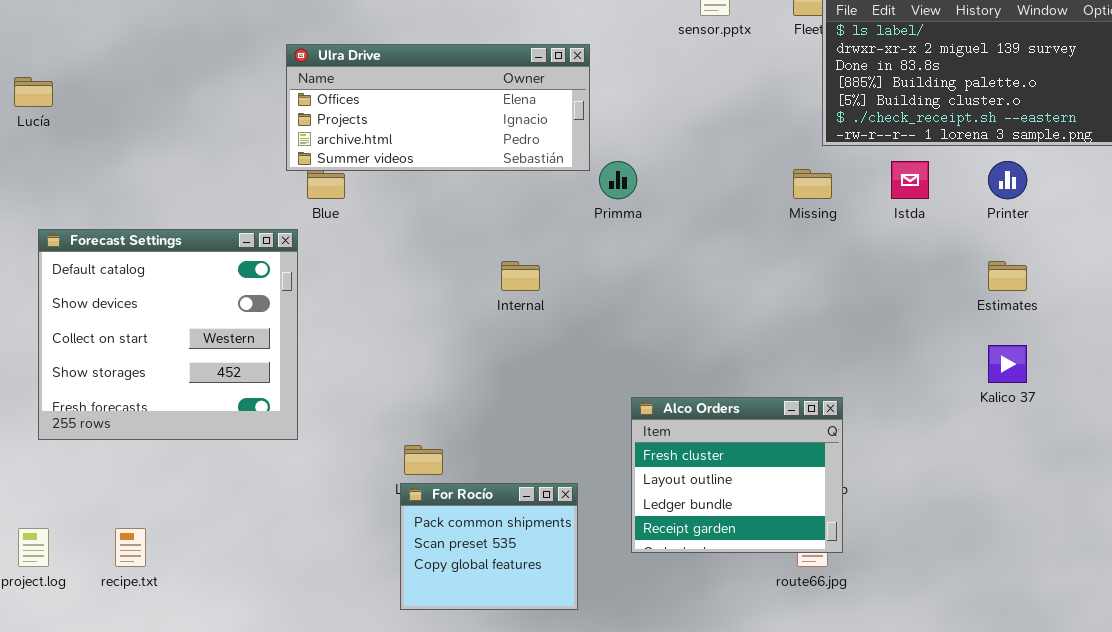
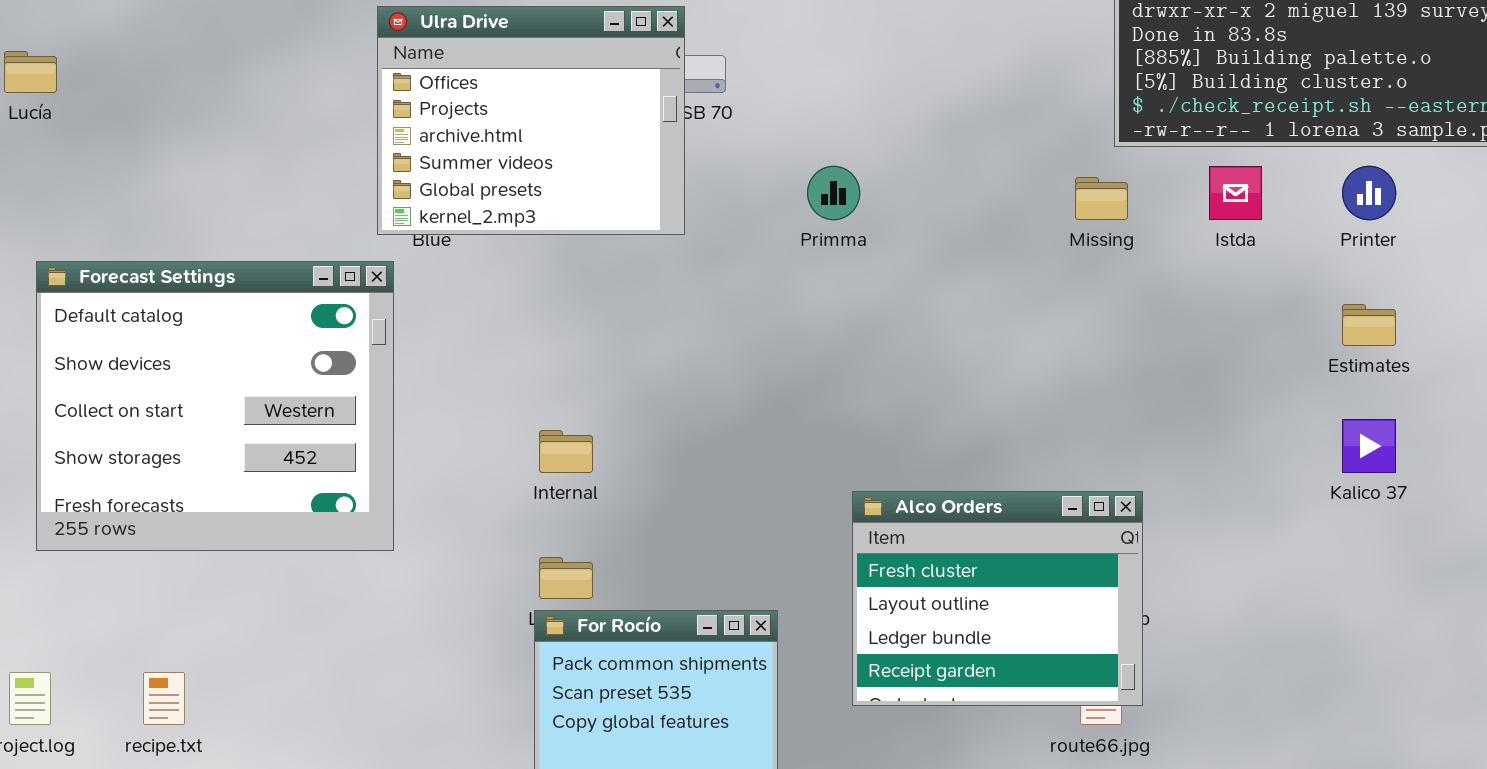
Ulra Drive: [286,44,590,171] -> [377,6,685,235], resized
Internal: [501,261,540,291] -> [539,430,593,473], moved

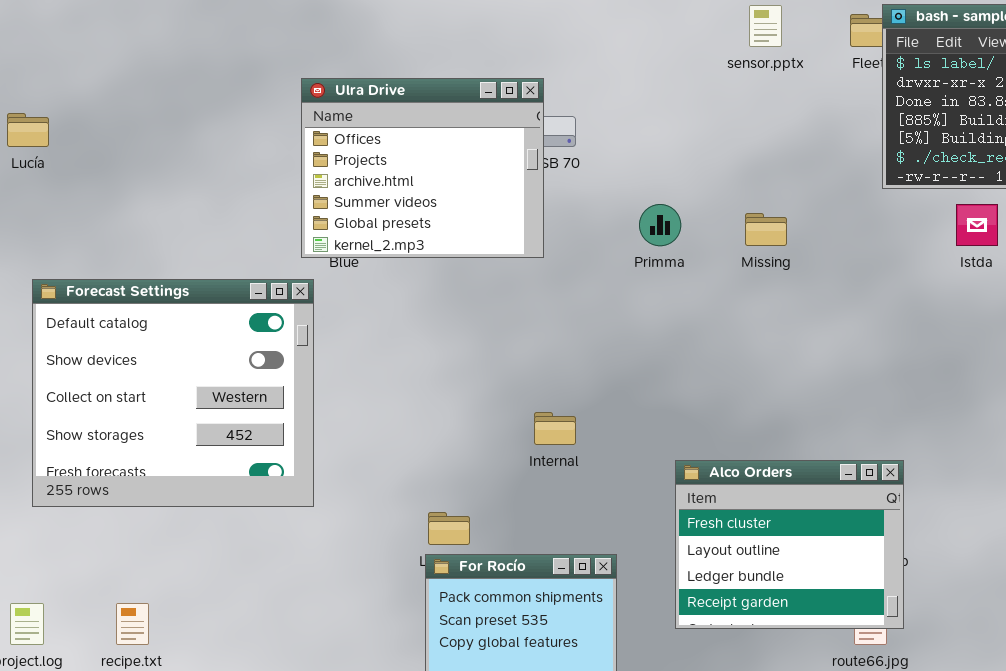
Missing: [1075,177,1128,220] -> [745,213,787,246], moved
Internal: [539,430,593,473] -> [534,412,576,445], moved

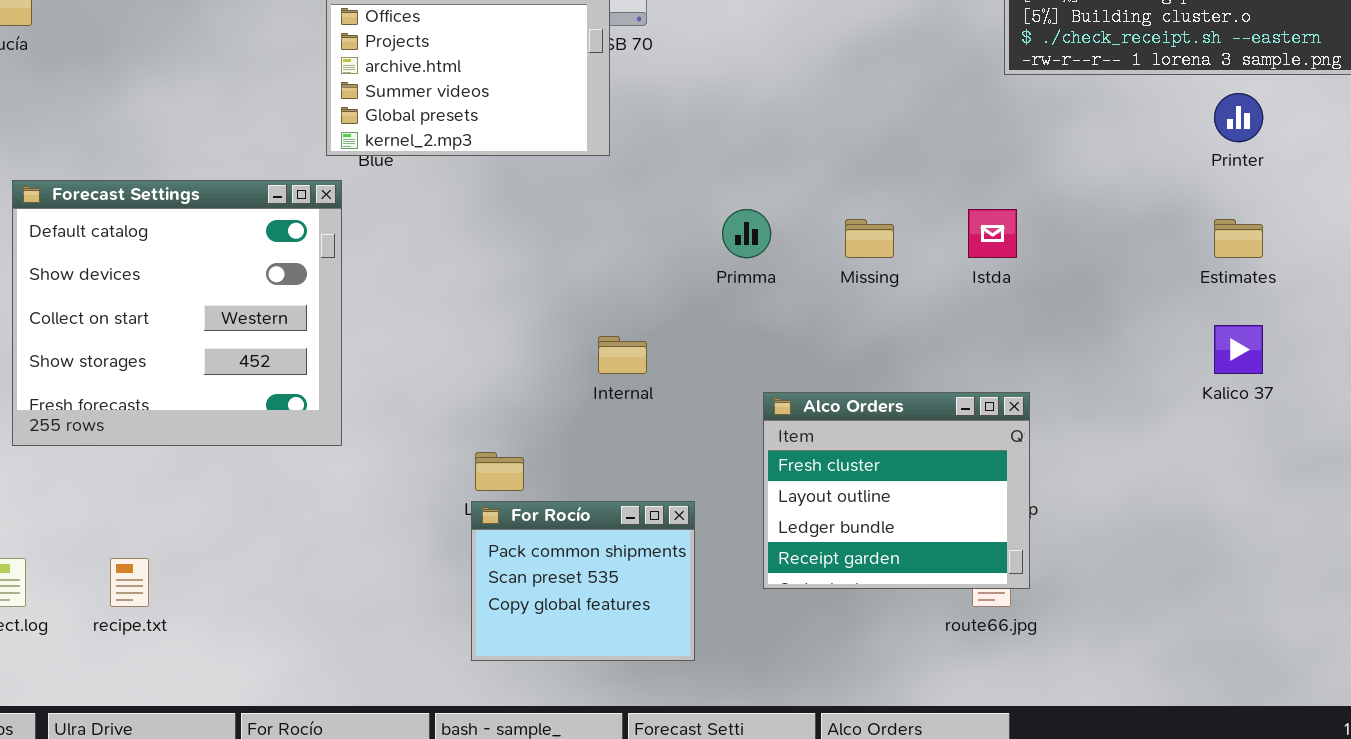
Primma: [639,204,681,246] -> [722,209,771,258], moved
Istda: [956,204,998,246] -> [968,209,1017,258], moved
Missing: [745,213,787,246] -> [845,219,894,258], moved

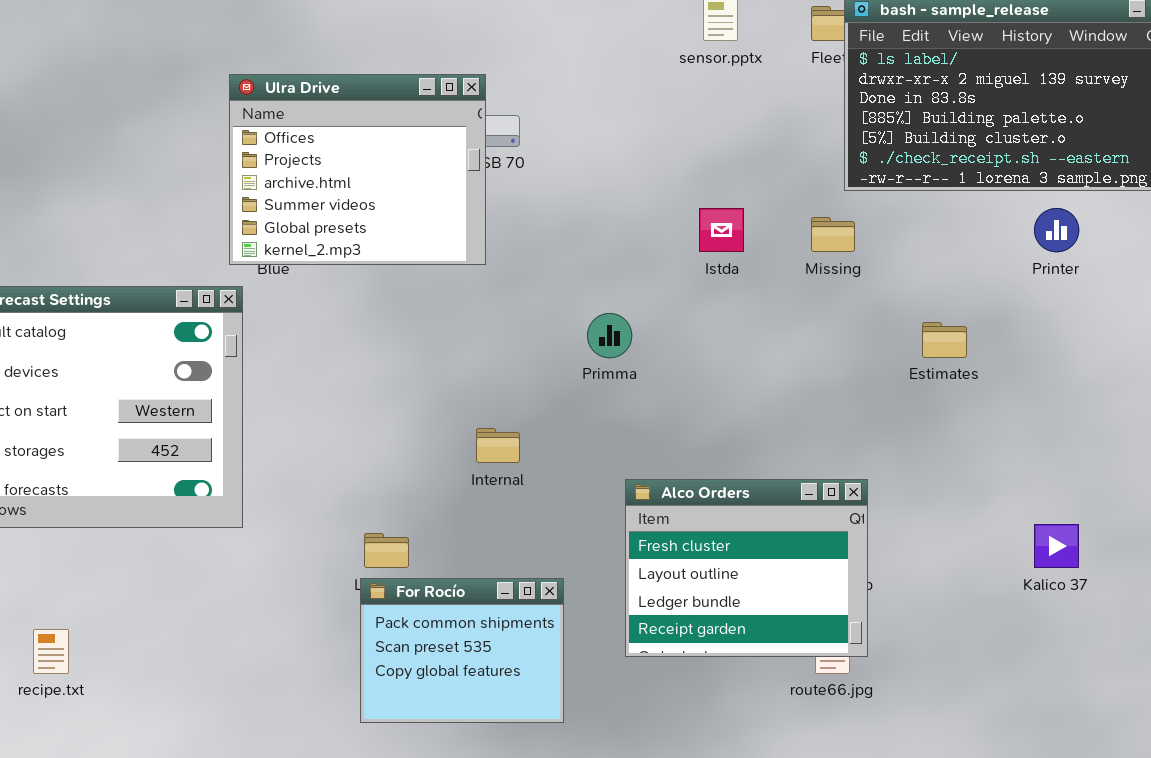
Istda: [968,209,1017,258] -> [699,208,744,252], moved
Missing: [845,219,894,258] -> [811,217,855,252], moved
Estimates: [1214,219,1263,258] -> [922,322,967,358], moved
Kalico 37: [1214,325,1263,374] -> [1034,524,1079,568], moved

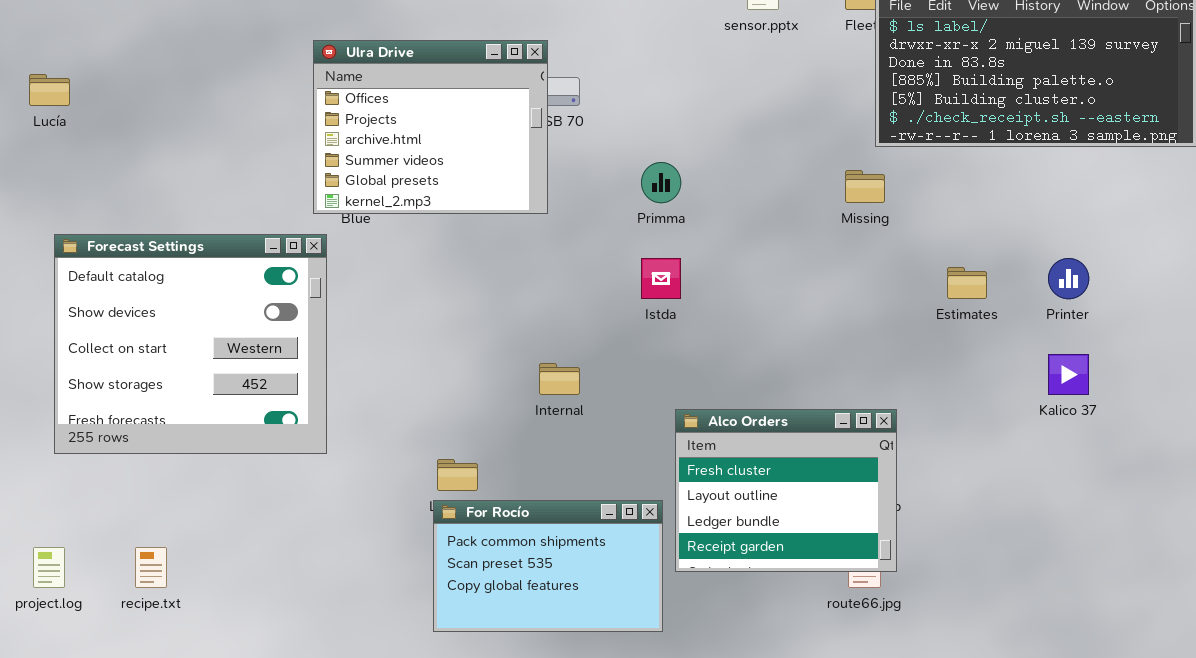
Istda: [699,208,744,252] -> [641,258,681,299], moved
Printer: [1034,208,1079,252] -> [1048,258,1089,299], moved
Primma: [587,313,632,358] -> [641,162,681,203], moved
Kalico 37: [1034,524,1079,568] -> [1048,354,1089,395], moved
For Rocío: [360,578,564,723] -> [433,500,663,632], resized

